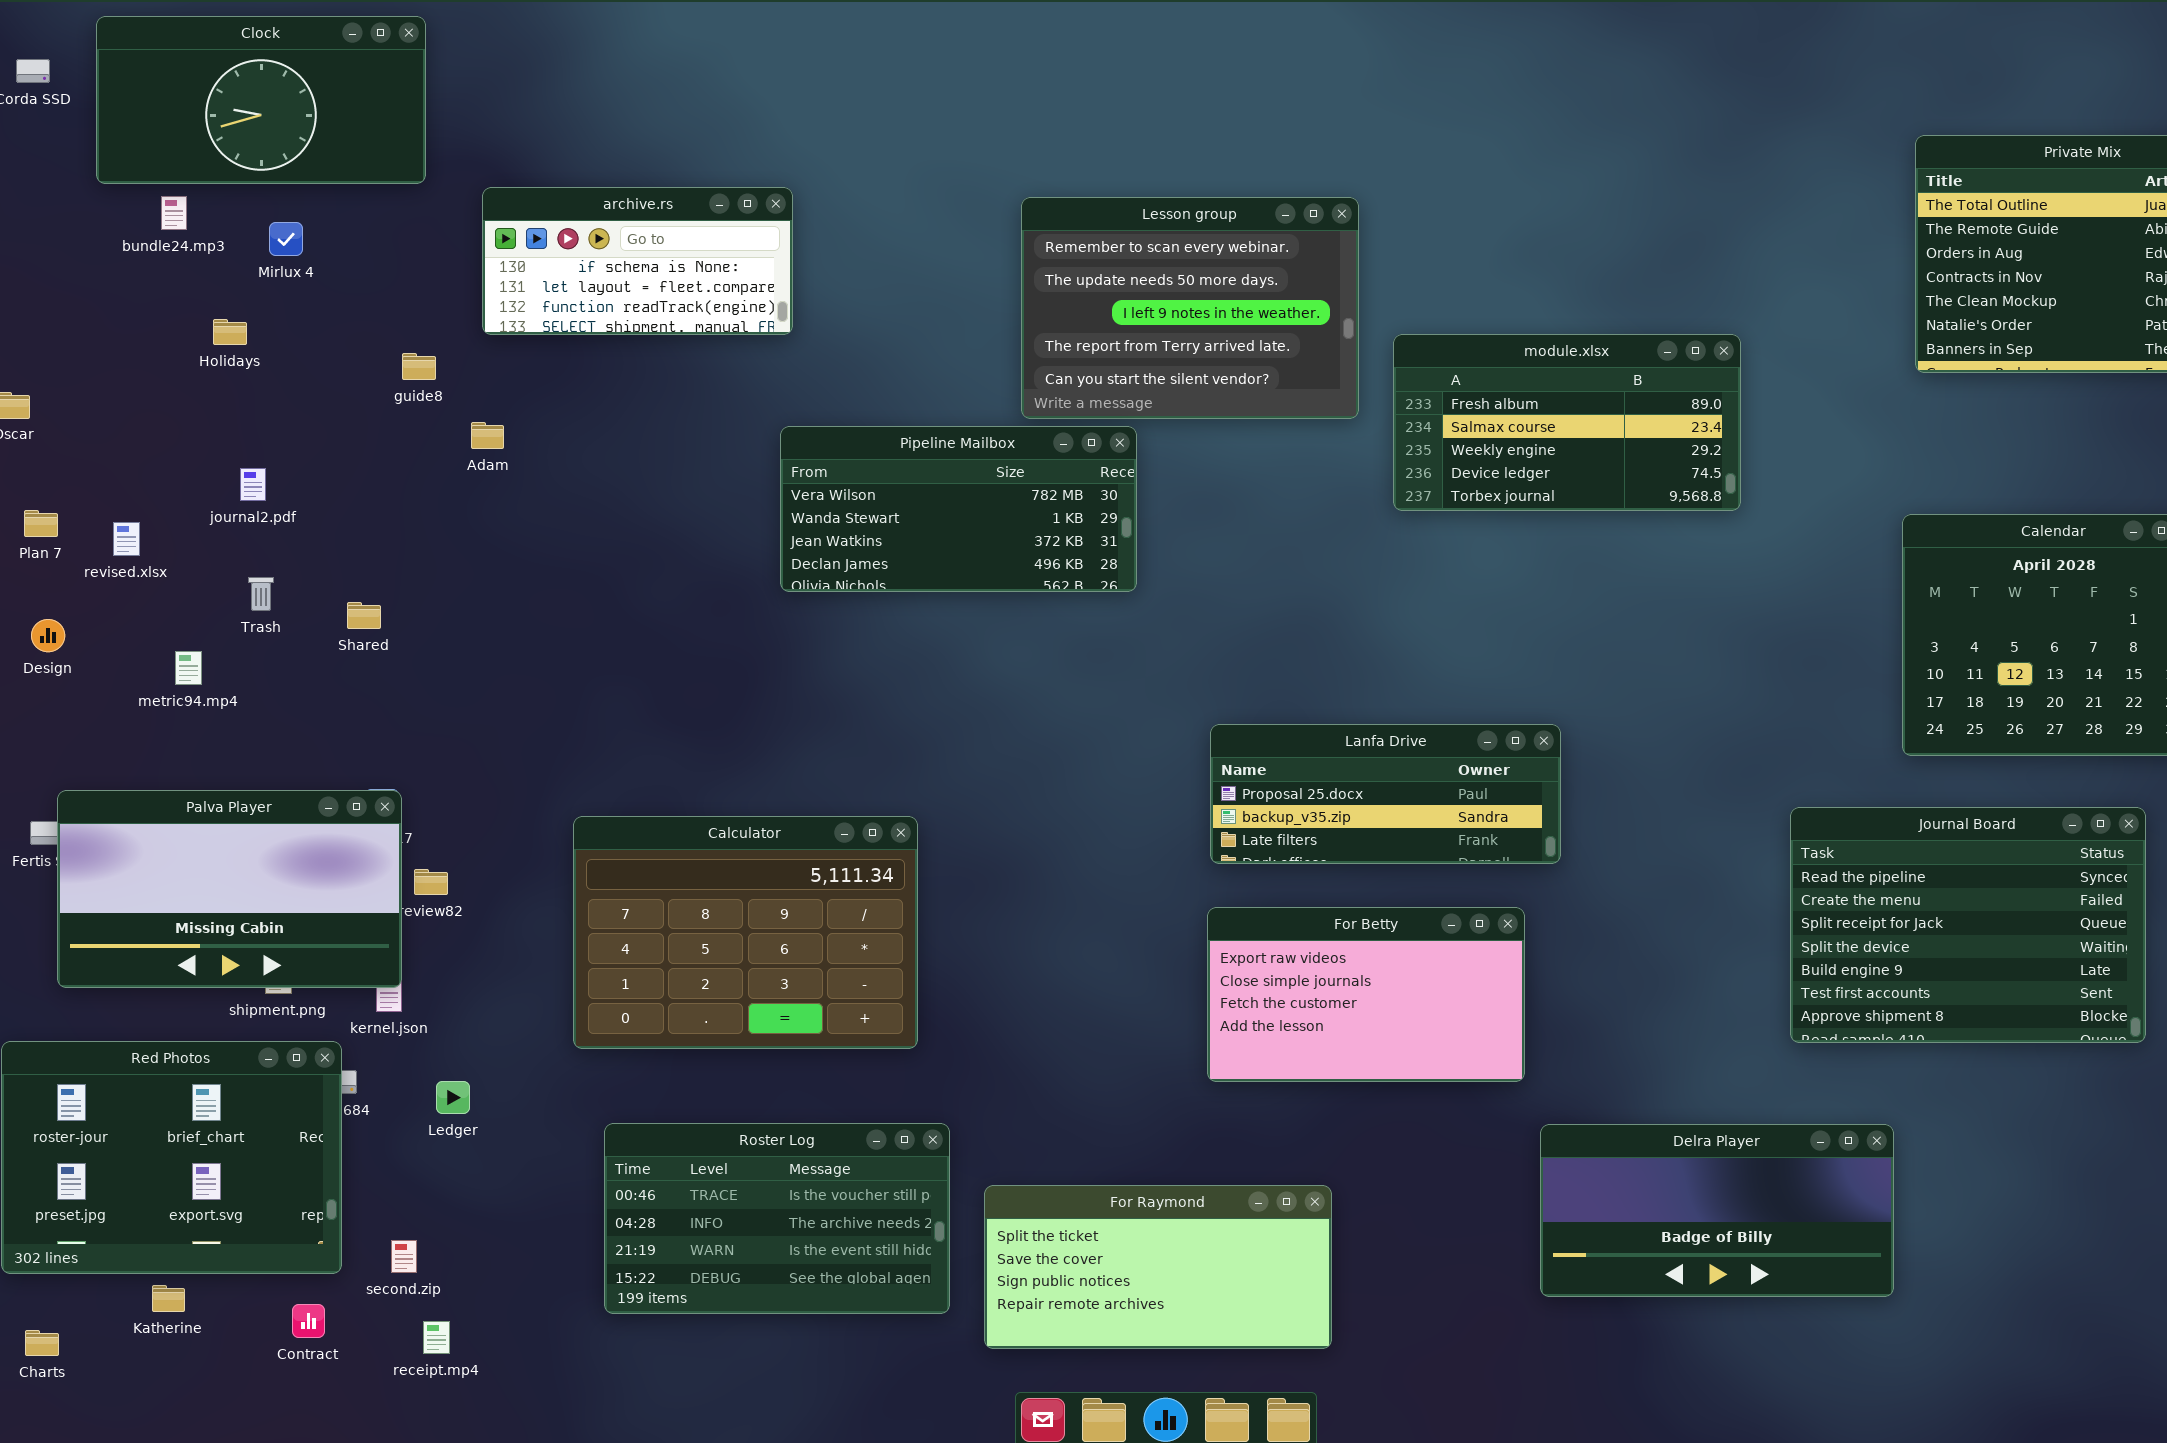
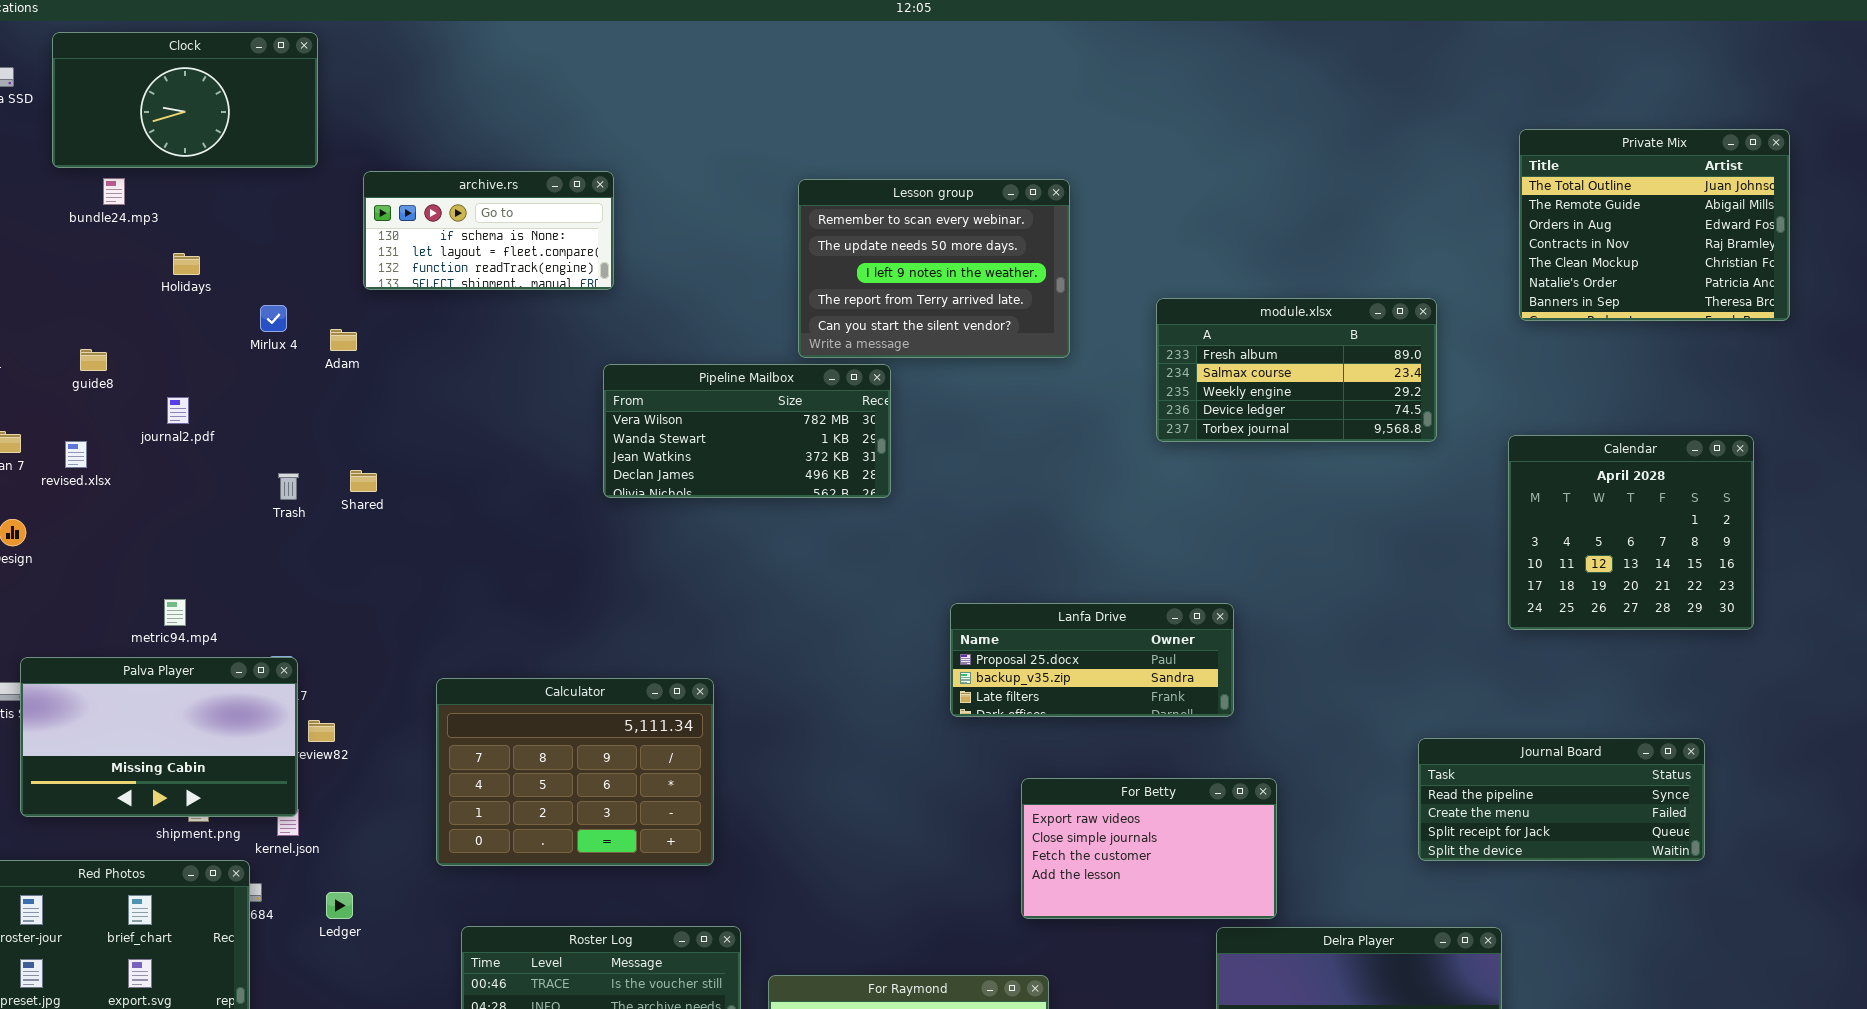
Mirlux 4: [269,222,303,256] -> [260,305,287,332], moved
Holidays: [213,319,247,345] -> [173,253,200,275], moved
module.xlsx: [1393,334,1741,511] -> [1156,298,1437,442], moved
guide8: [402,353,436,380] -> [80,349,107,371], moved
Adam: [471,422,504,449] -> [330,329,357,351], moved
Trash: [248,577,274,611] -> [278,473,299,500], moved
Shared: [347,602,381,629] -> [350,470,377,492], moved
metric94.mp4: [175,651,202,685] -> [164,599,186,626], moved
Journal Board: [1790,807,2146,1043] -> [1418,738,1705,861], resized
For Betty: [1207,907,1525,1082] -> [1021,778,1277,919], moved

